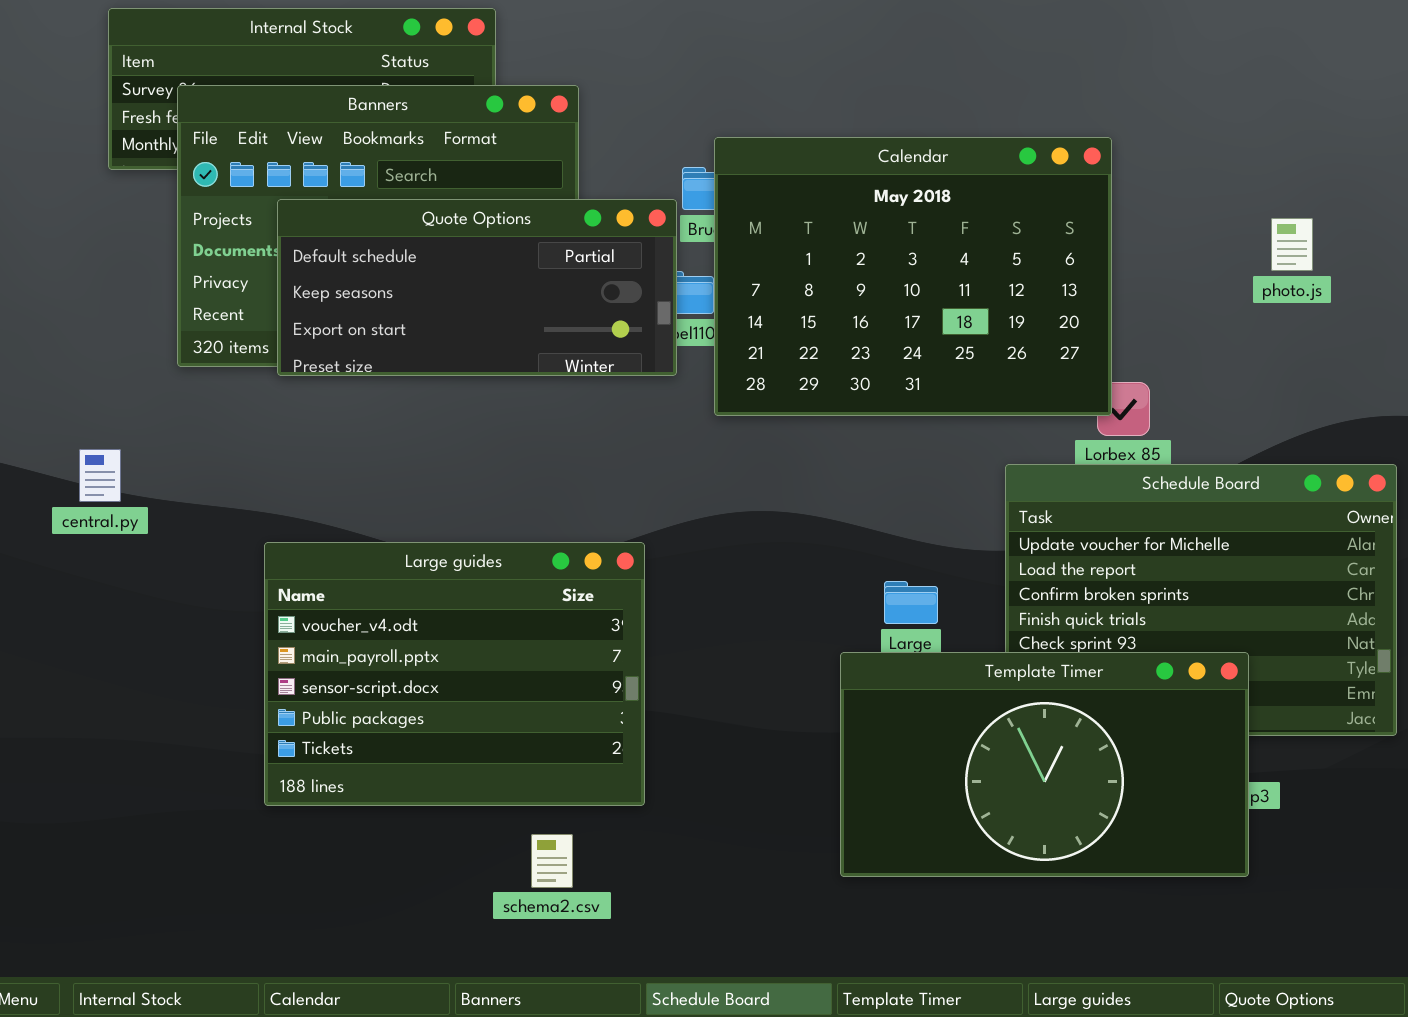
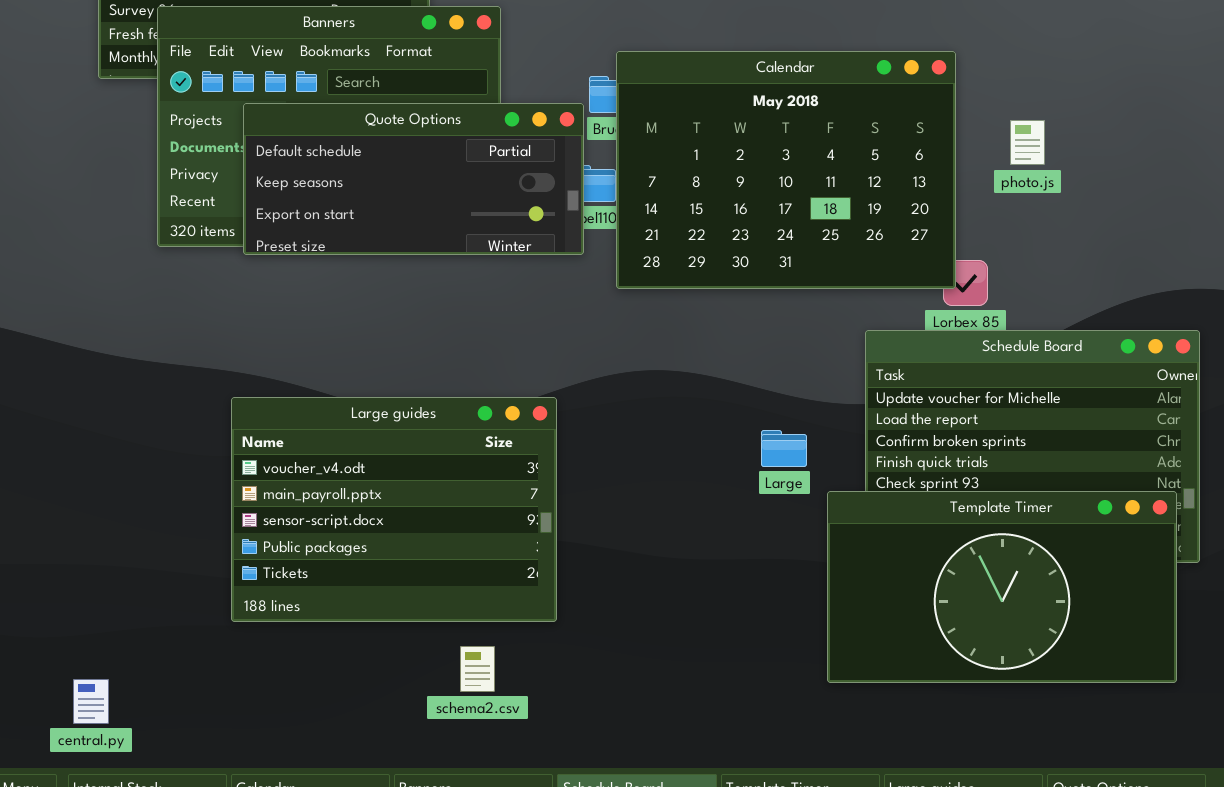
photo.js: [1271,218,1313,271] -> [1010,120,1045,165], moved
central.py: [79,449,121,502] -> [73,679,109,724], moved
Template Timer: [840,652,1249,877] -> [827,491,1177,683], moved

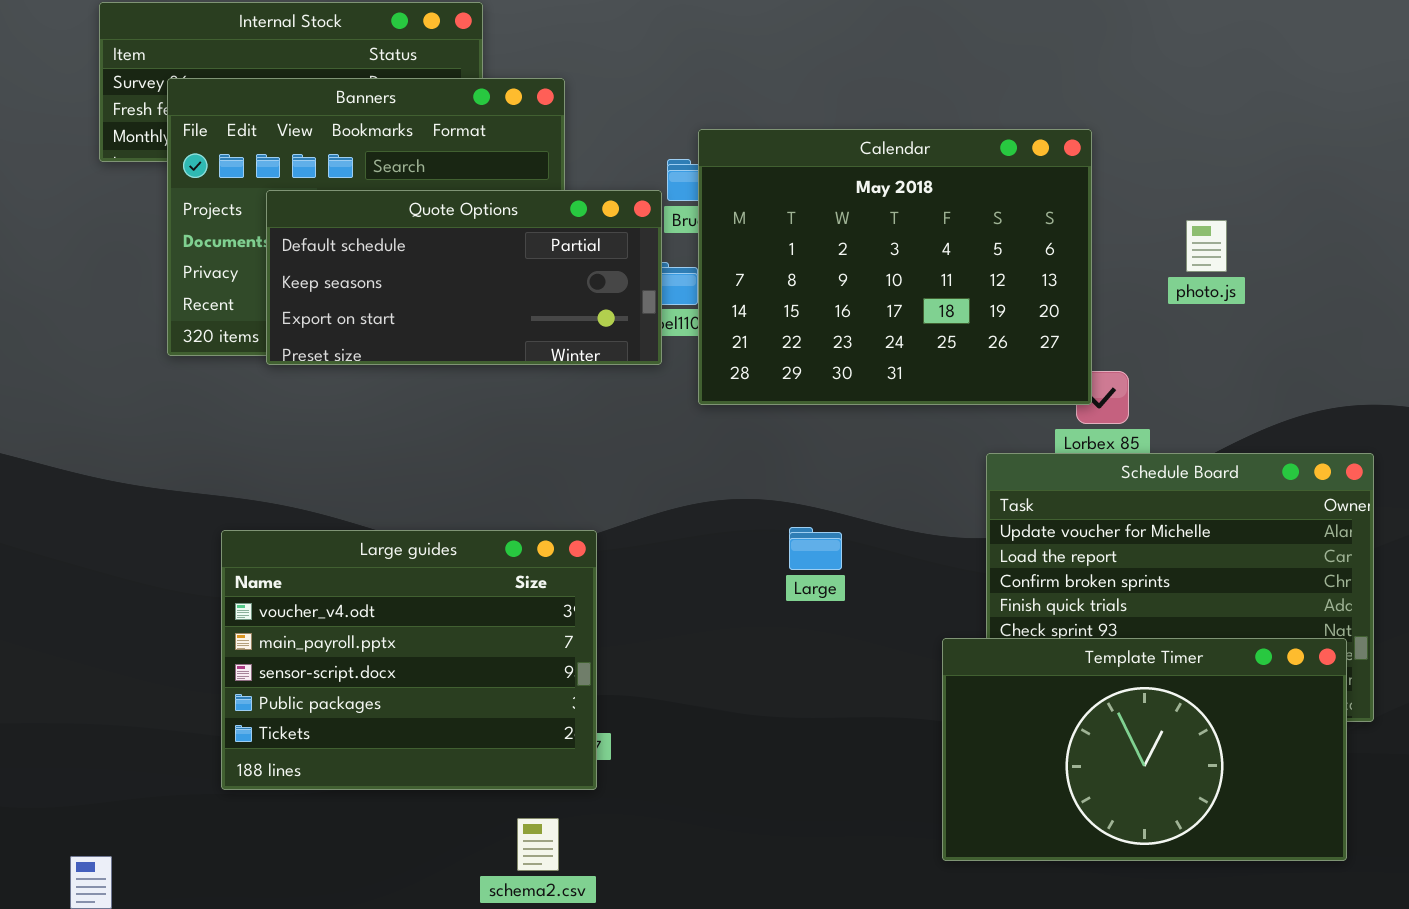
photo.js: [1010,120,1045,165] -> [1186,220,1227,272], moved
Large guides: [231,397,557,622] -> [221,530,597,790], moved
Large: [761,430,807,467] -> [789,527,842,570], moved

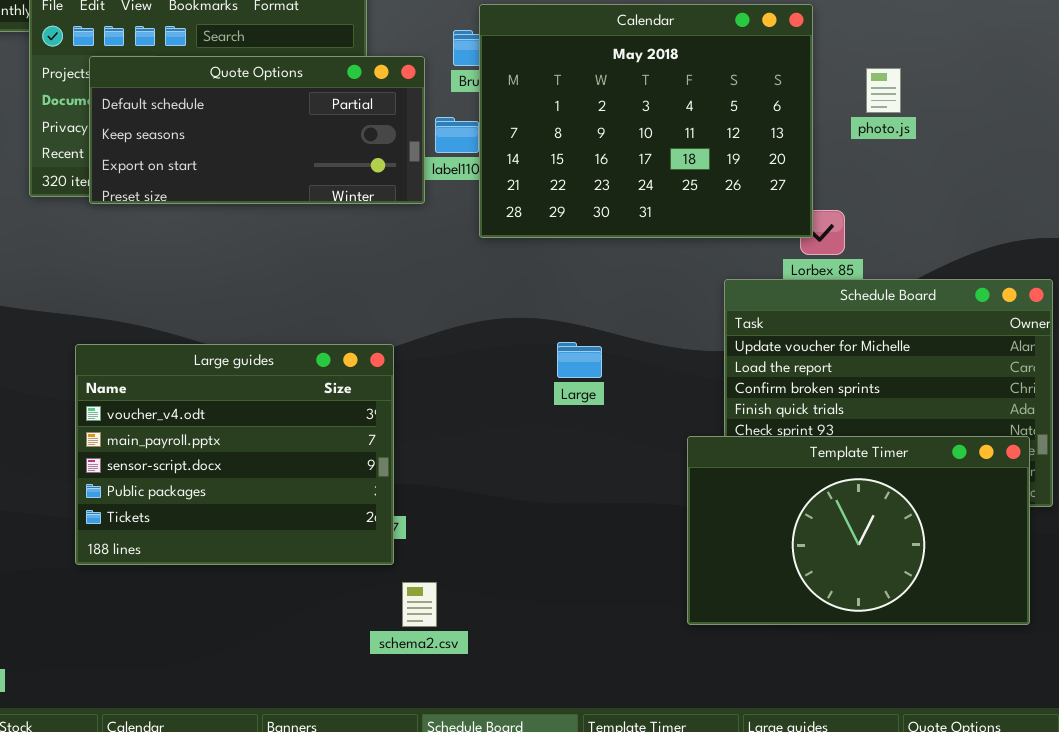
Quote Options: [266,190,662,365] -> [89,56,425,204], moved
photo.js: [1186,220,1227,272] -> [866,68,901,113], moved
schema2.csv: [517,818,559,871] -> [402,582,437,627], moved

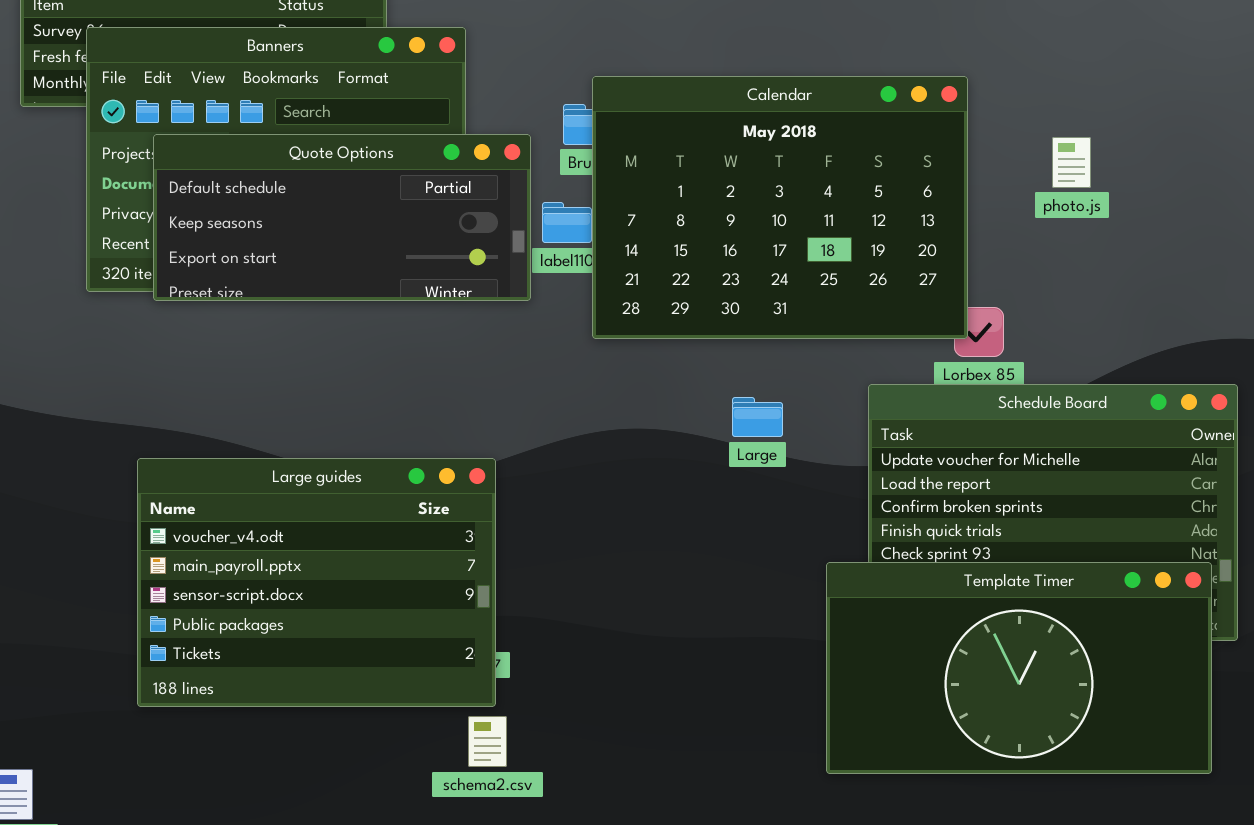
photo.js: [866,68,901,113] -> [1052,137,1091,188], moved
Large: [557,342,602,378] -> [732,397,783,437], moved
schema2.csv: [402,582,437,627] -> [468,716,507,767], moved

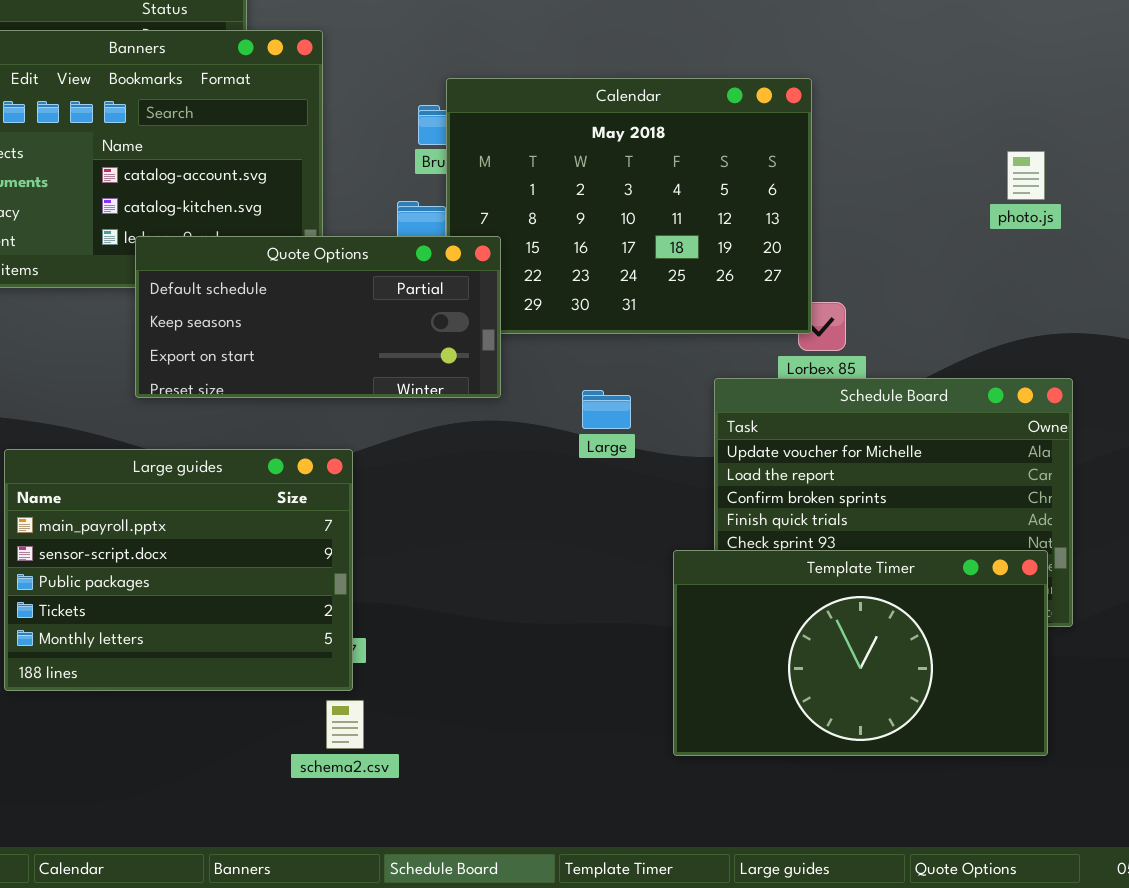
Quote Options: [153,134,531,301] -> [135,236,501,398], moved
photo.js: [1052,137,1091,188] -> [1007,151,1045,200], moved
Large guides: [137,458,496,707] -> [4,449,353,691], scrolled down 1 row

